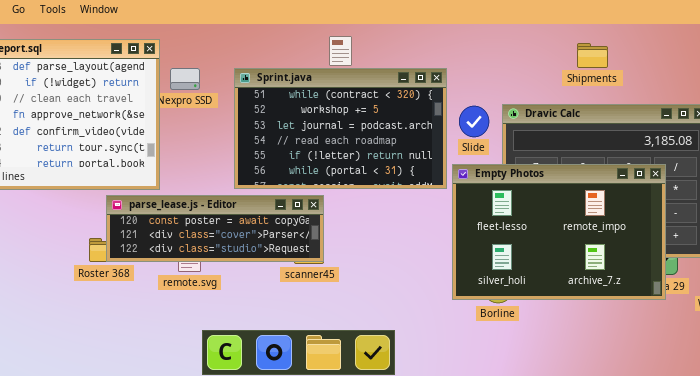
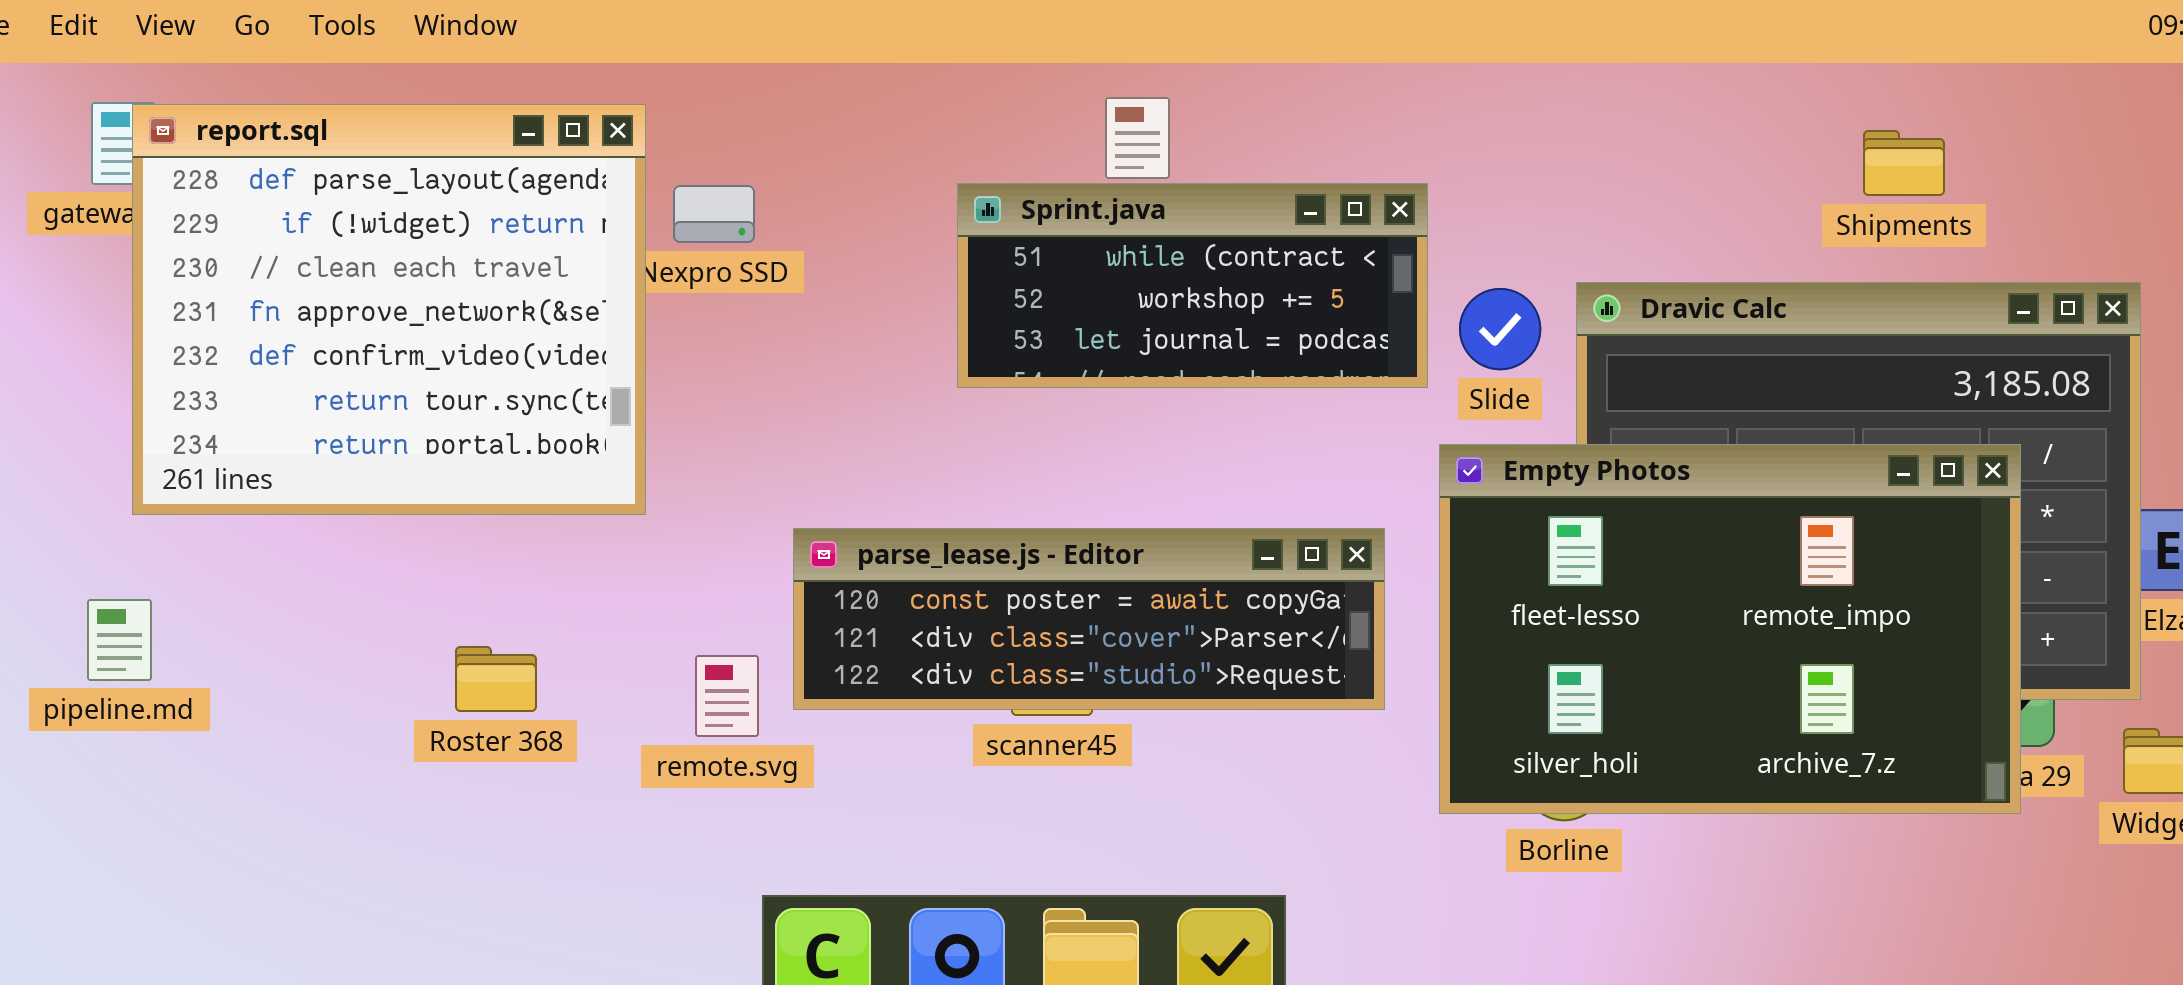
Shipments: [577,43,608,68] -> [1863,130,1945,196], moved
Sprint.java: [234,68,447,189] -> [957,183,1428,388], resized
parse_lease.js - Editor: [106,195,324,262] -> [793,528,1385,710], moved

